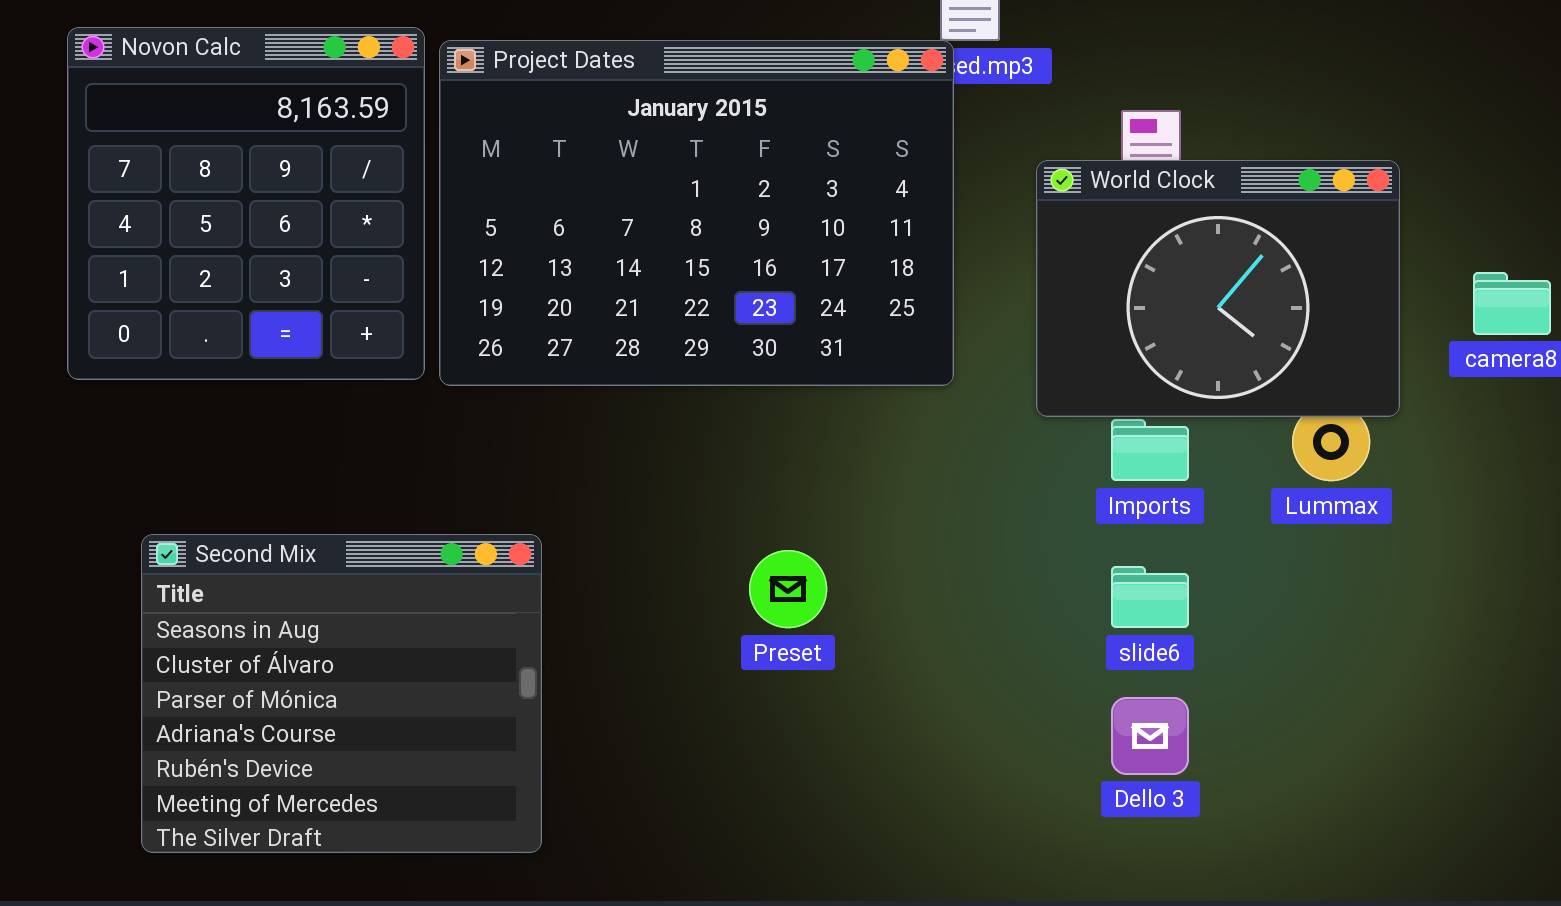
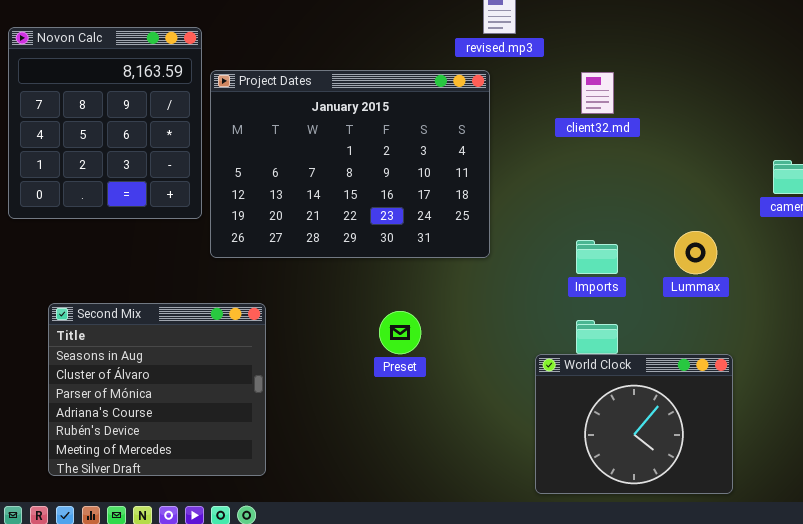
Project Dates: [439,40,954,386] -> [210,70,490,258], moved
World Clock: [1036,160,1400,417] -> [535,354,733,494], moved

